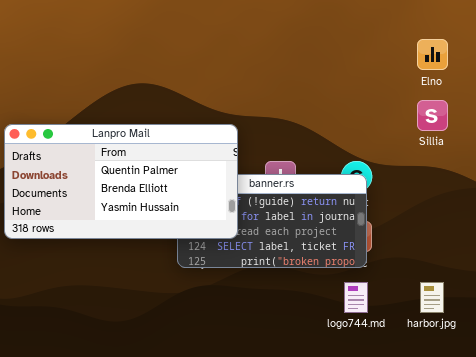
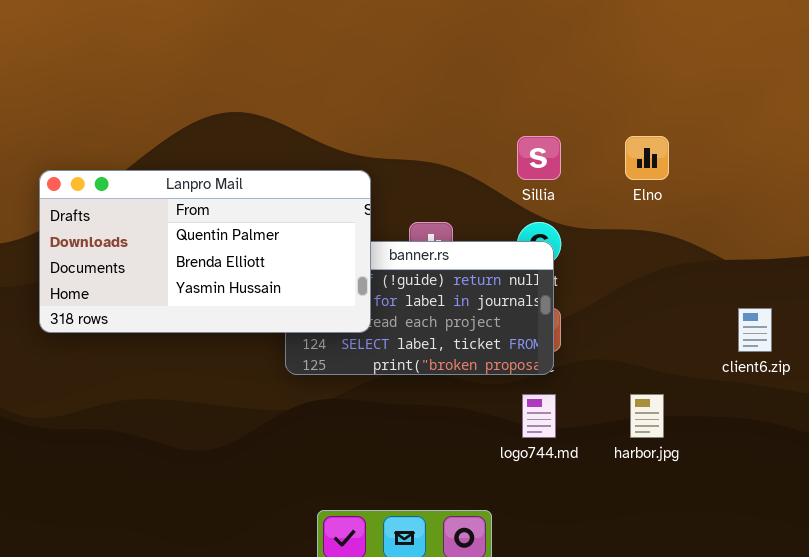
Elno: [417,39,448,70] -> [625,136,669,180], moved
Sillia: [417,100,448,131] -> [517,136,561,180], moved

